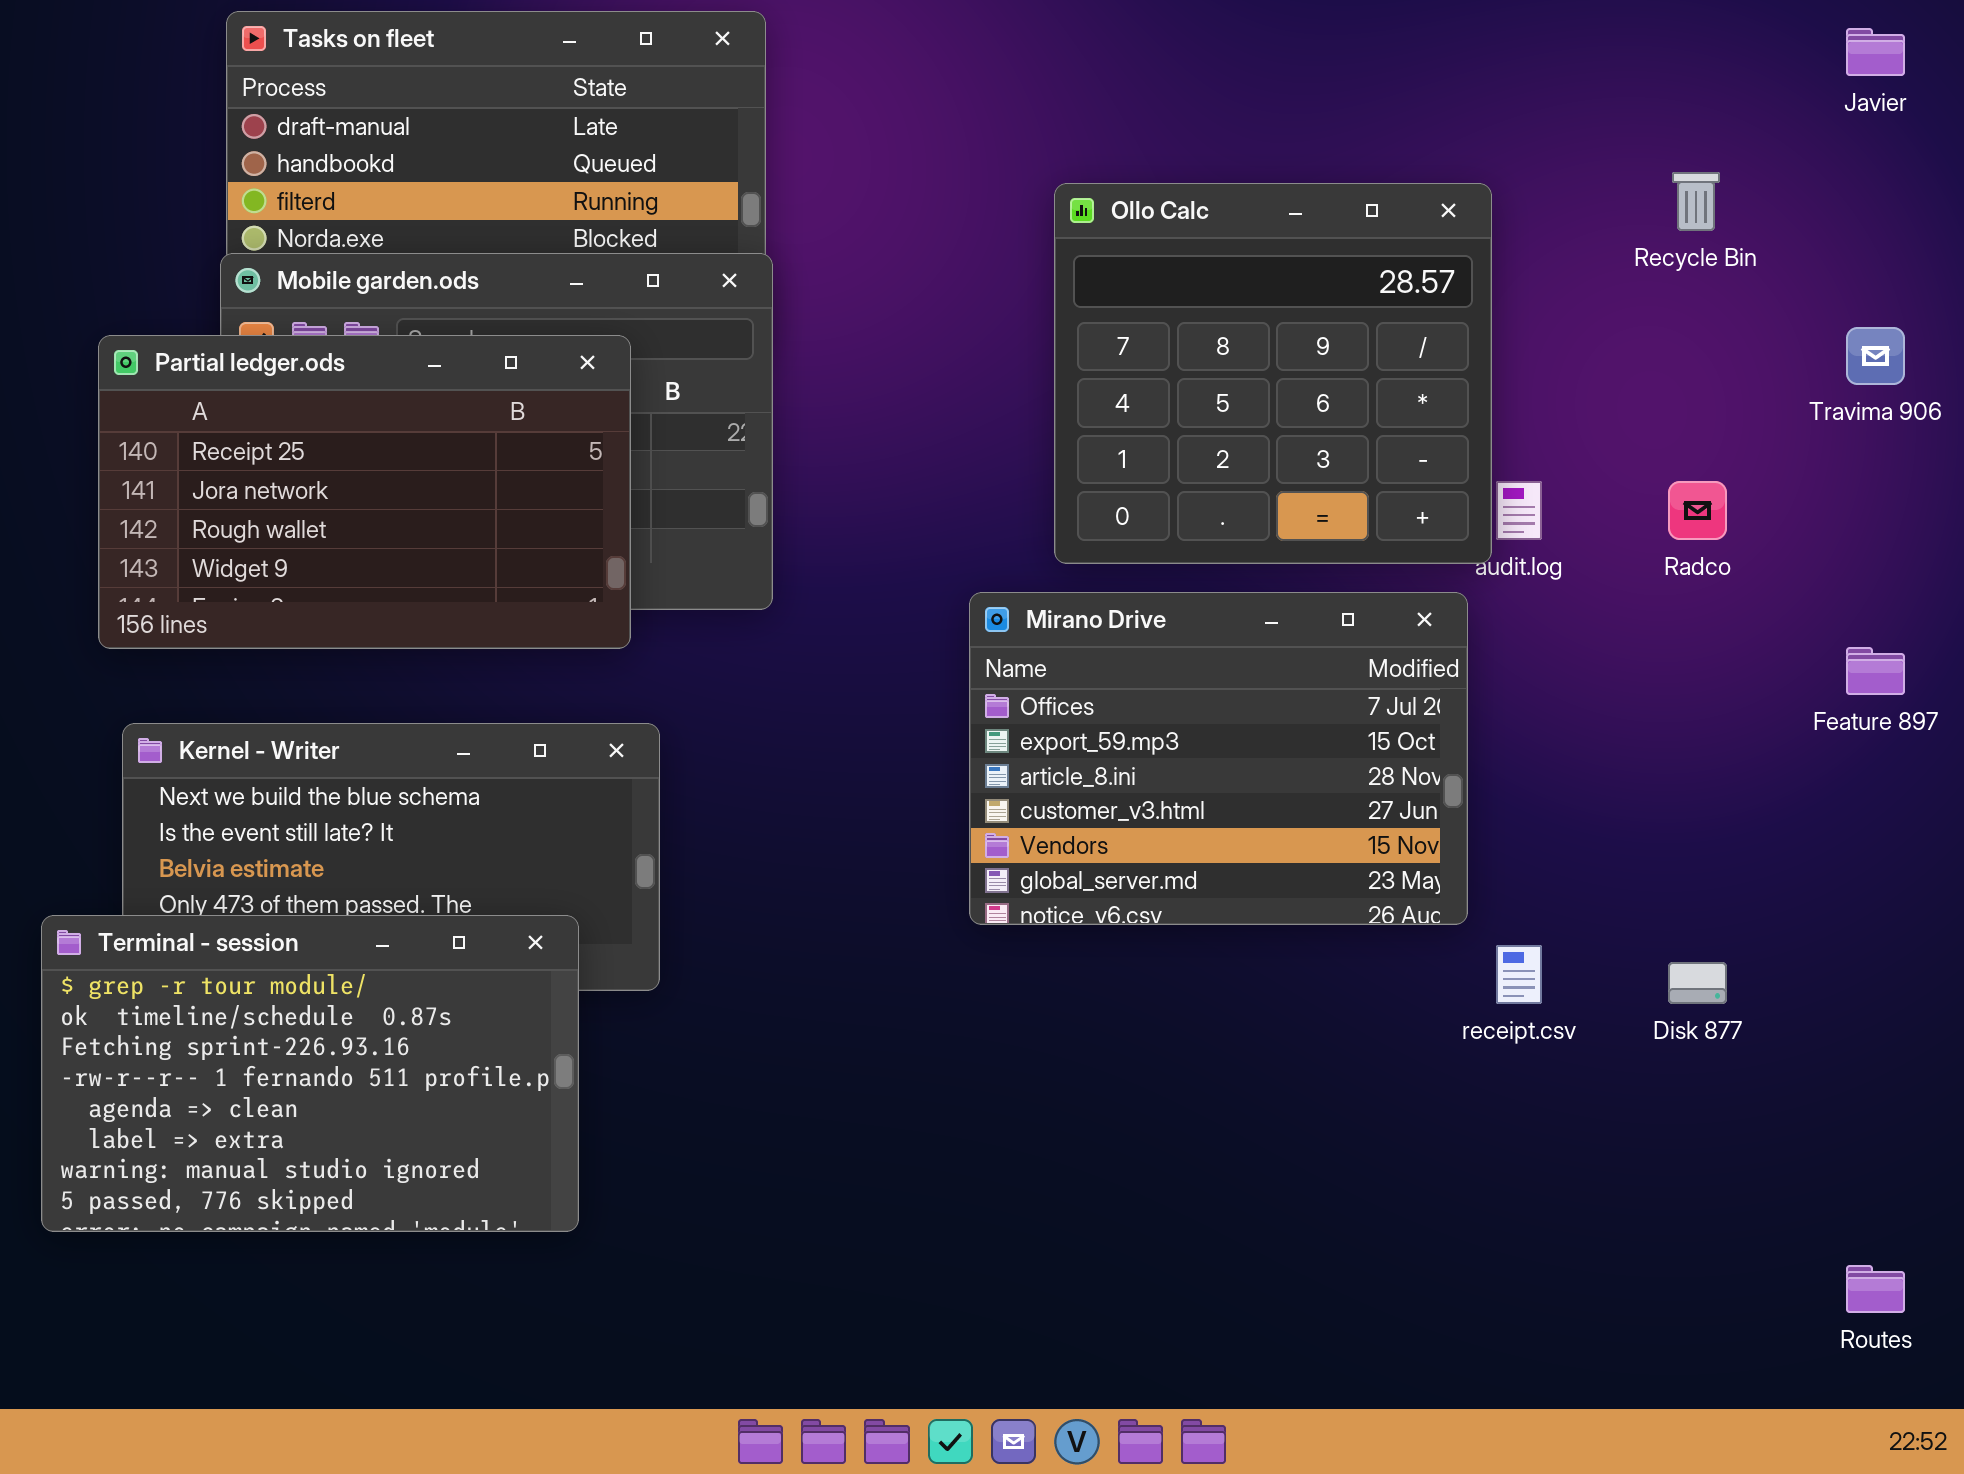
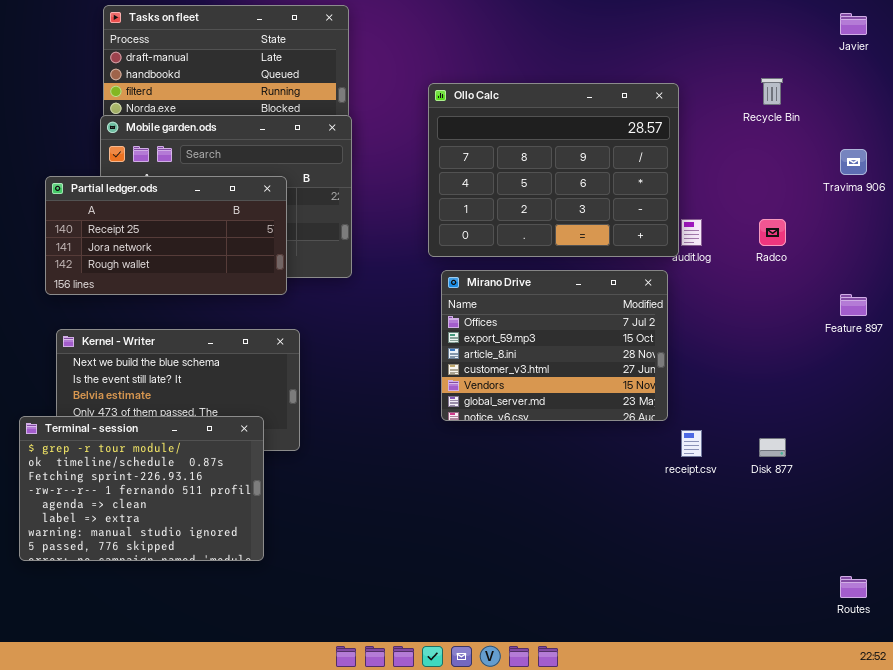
Ollo Calc: [1054,183,1492,564] -> [428,83,679,257], resized
Partial ledger.ods: [98,335,631,649] -> [45,176,287,295], resized

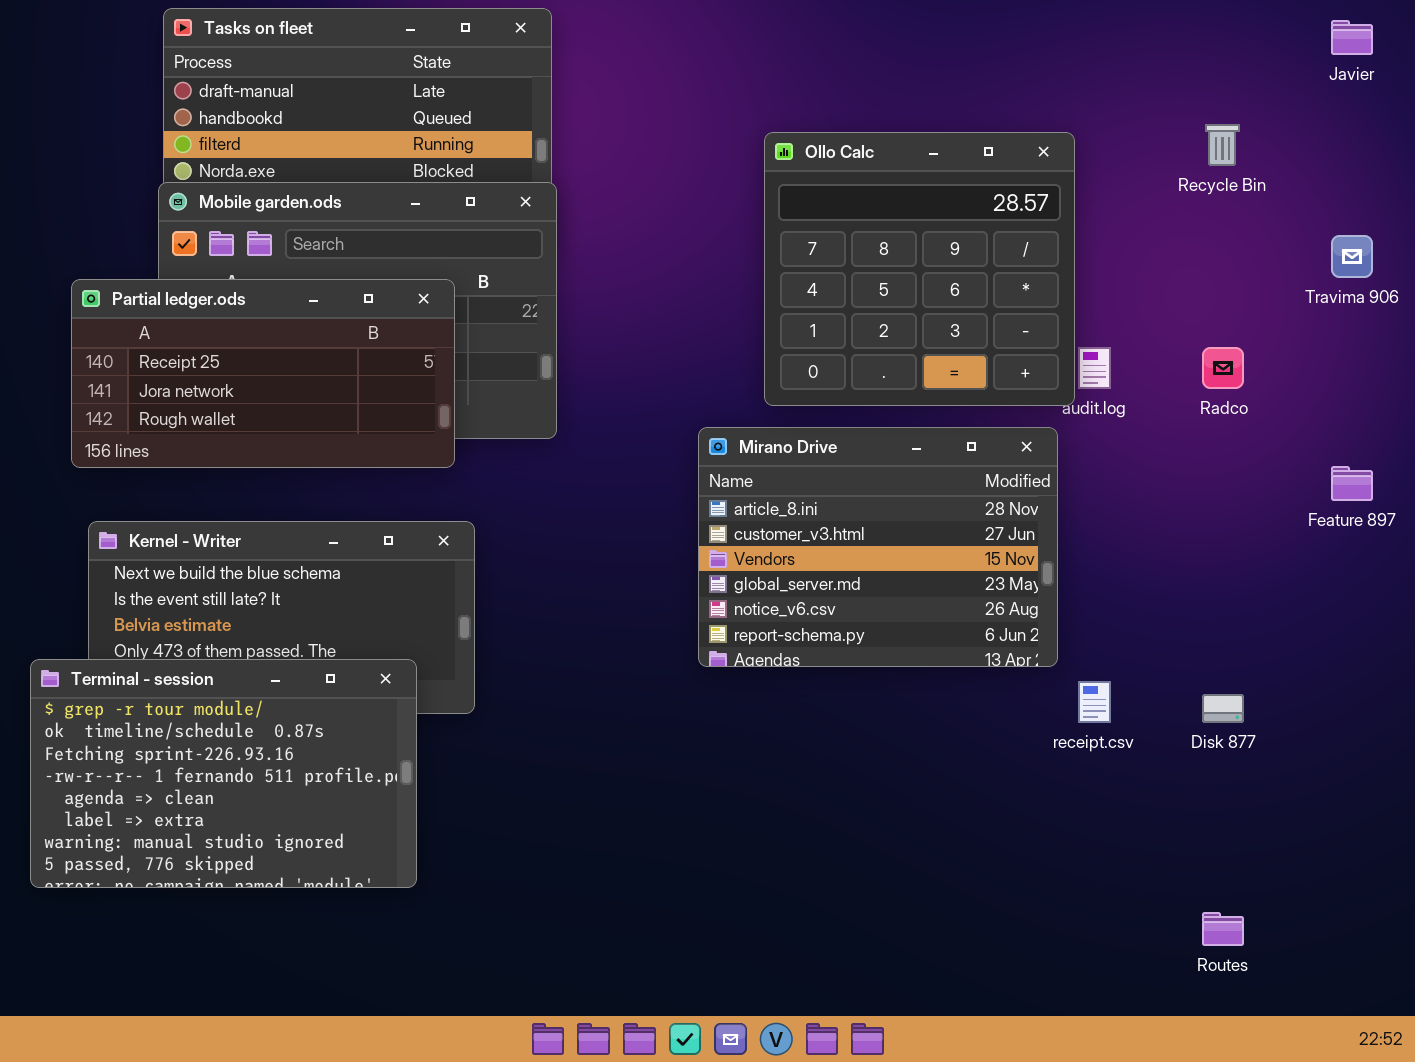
Ollo Calc: [428,83,679,257] -> [764,132,1075,406], resized
Mirano Drive: [441,270,668,421] -> [698,427,1058,667], scrolled down 2 rows
Routes: [840,576,867,598] -> [1202,912,1244,946], moved

